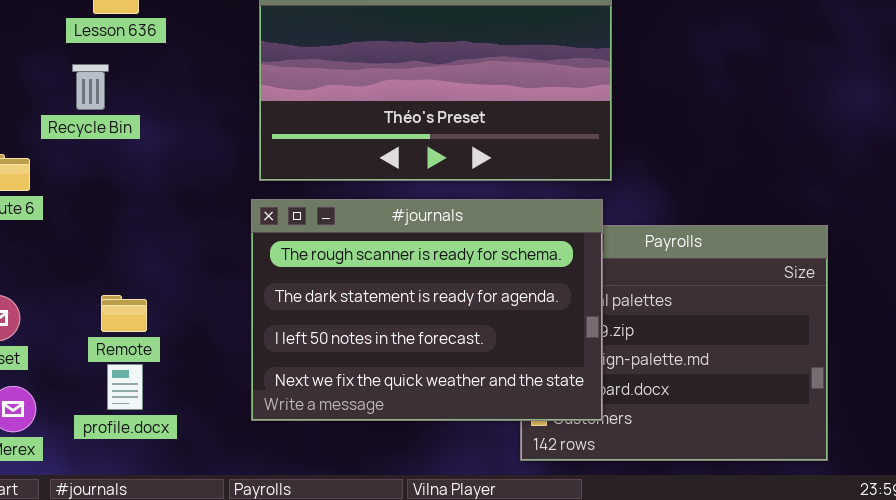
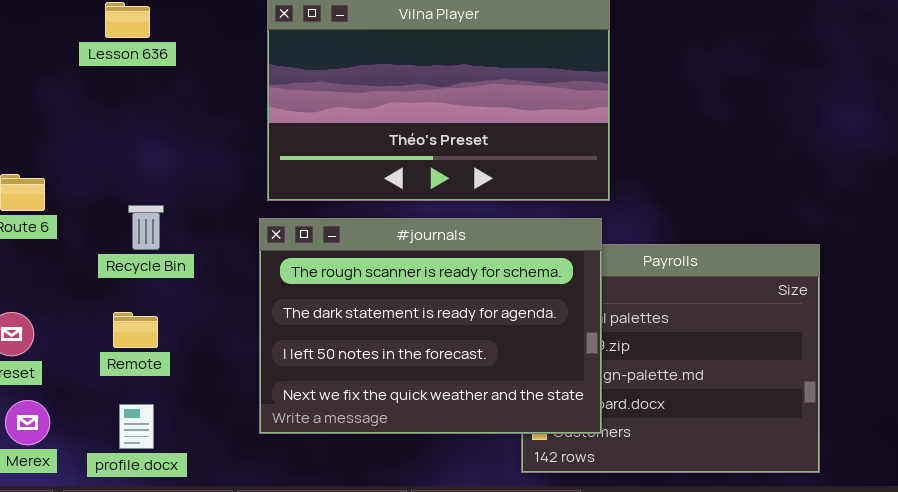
Recycle Bin: [72,64,109,110] -> [128,205,164,250], moved
profile.docx: [107,364,143,410] -> [119,404,154,449], moved

